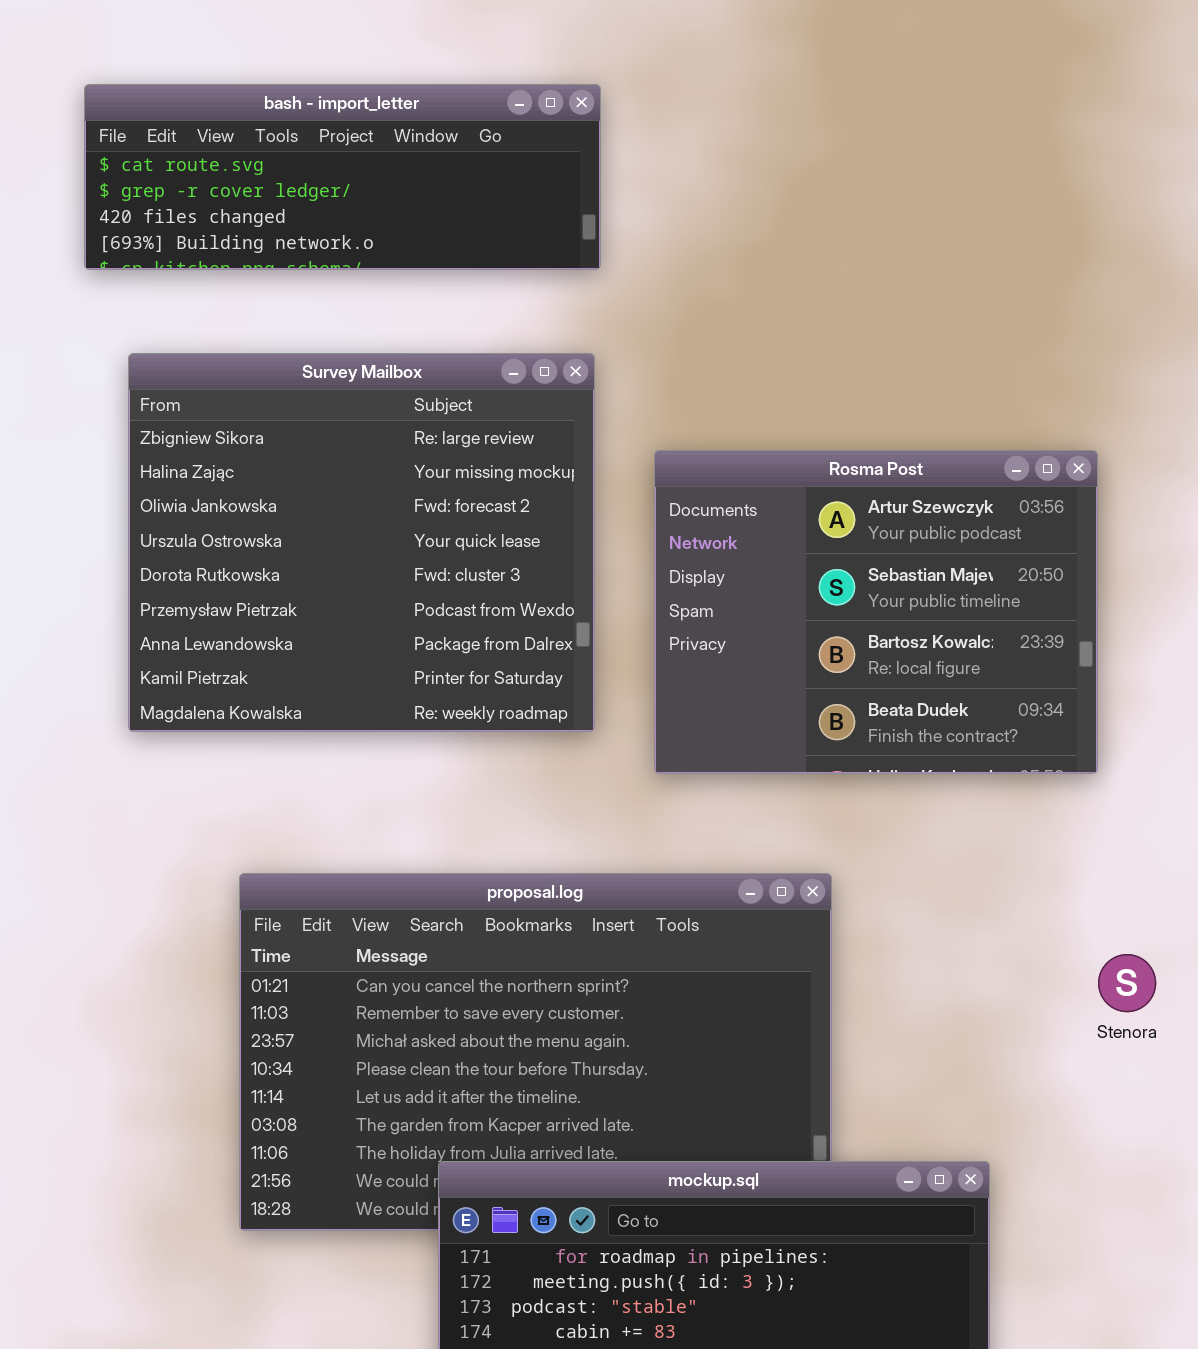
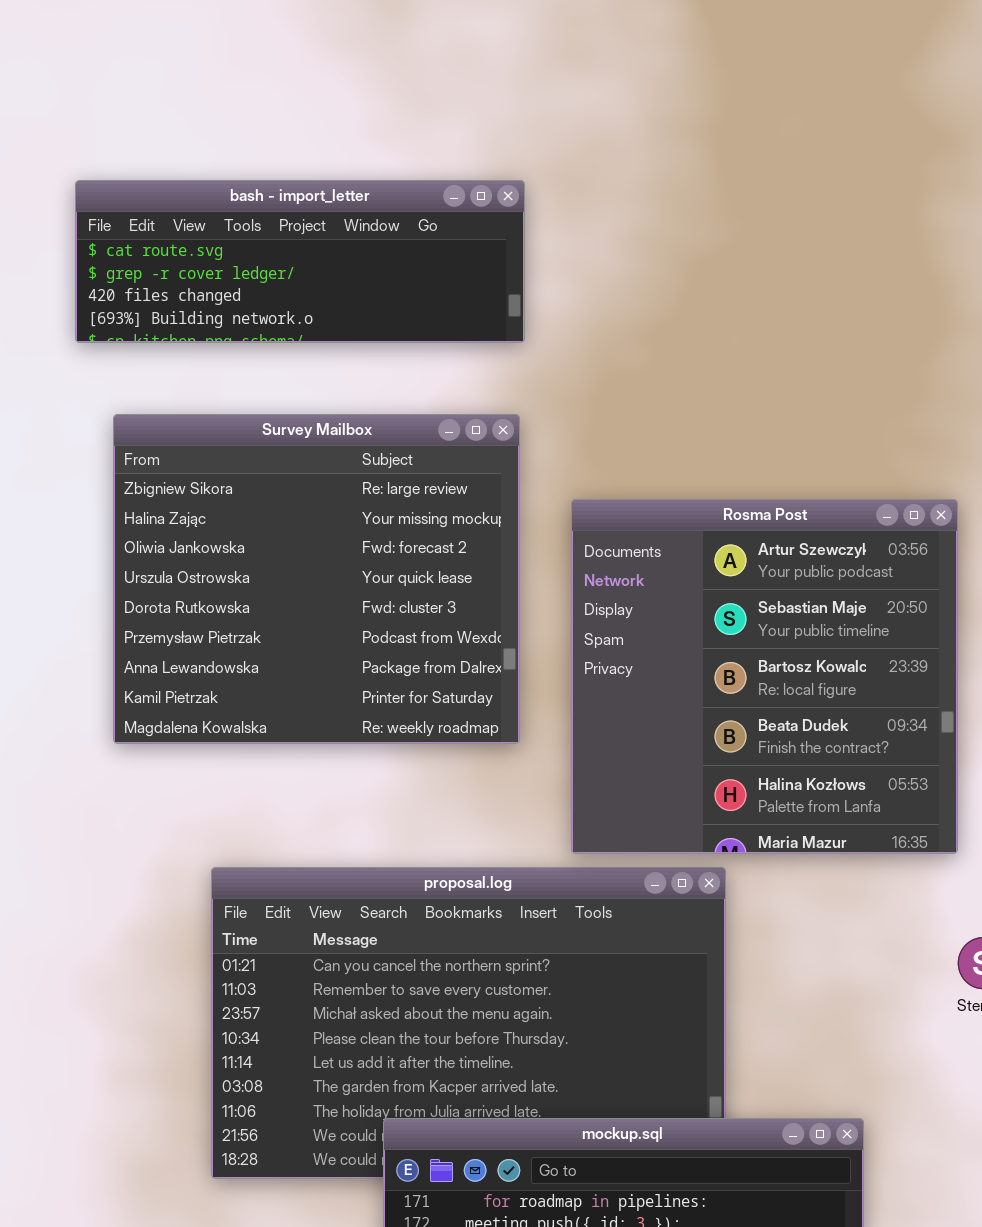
Rosma Post: [654,450,1098,774] -> [571,499,958,854], resized

